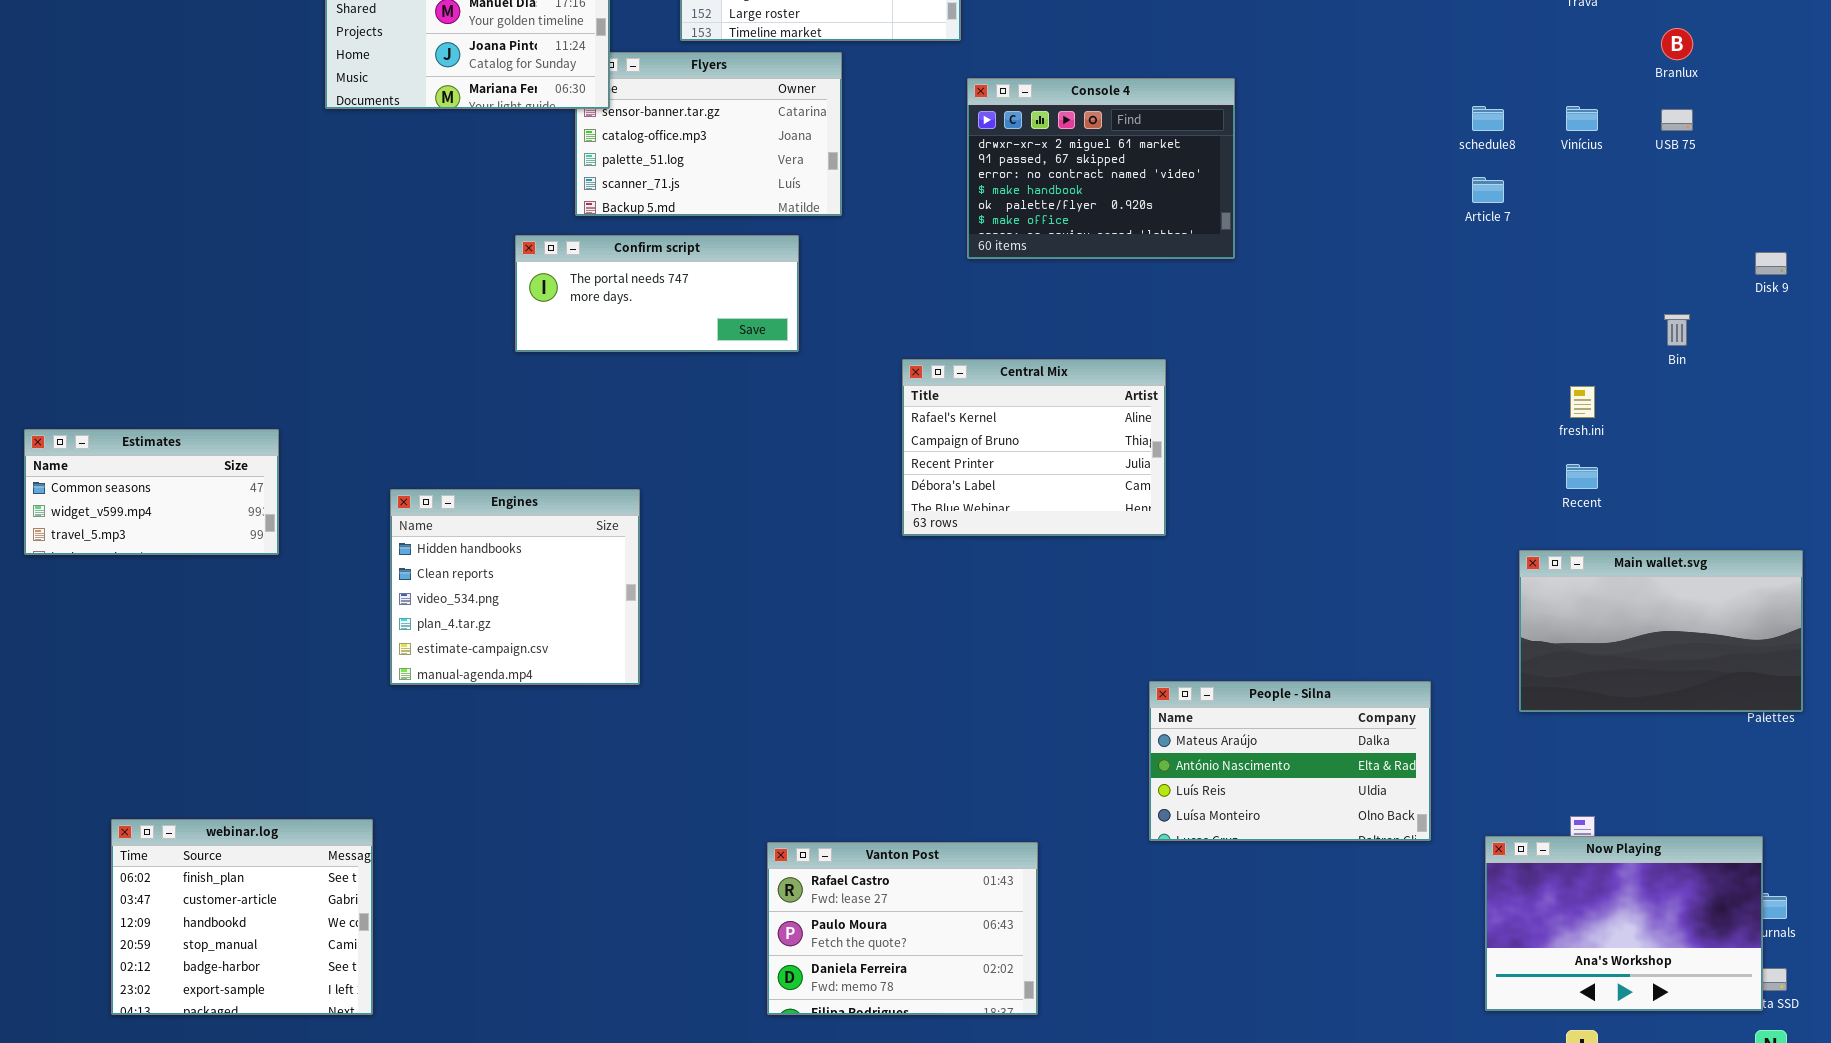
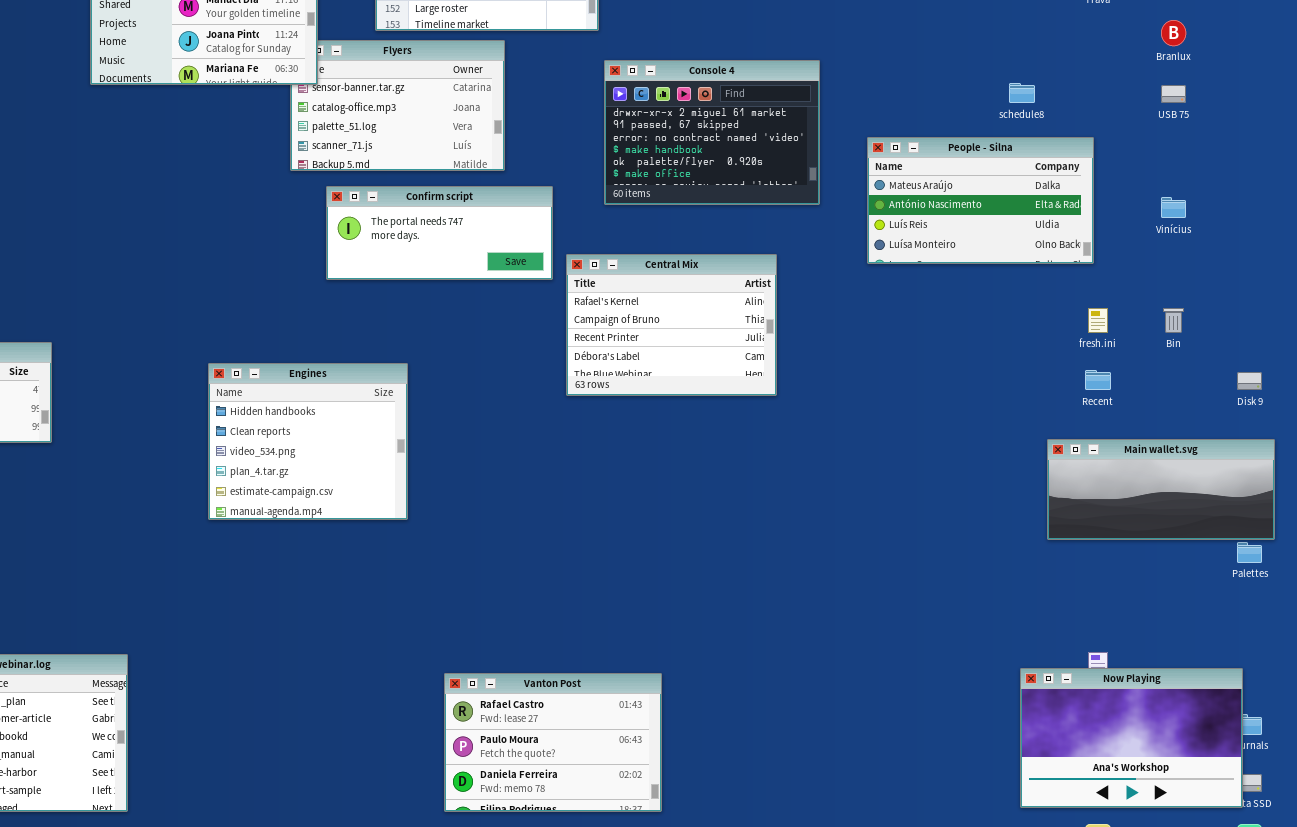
Vinícius: [1566,106,1598,131] -> [1161,197,1186,218], moved
Confirm script: [515,235,799,352] -> [326,186,553,280], moved
Disk 9: [1755,252,1787,275] -> [1237,372,1262,390], moved
Bin: [1664,314,1690,346] -> [1163,308,1184,333], moved
Central Mix: [902,359,1166,536] -> [566,254,777,396], moved
Engines: [390,489,640,685] -> [208,363,408,520], moved
Main wallet.svg: [1519,550,1803,712] -> [1047,439,1275,540], resized
People - Silna: [1149,681,1431,841] -> [867,137,1094,264], moved

